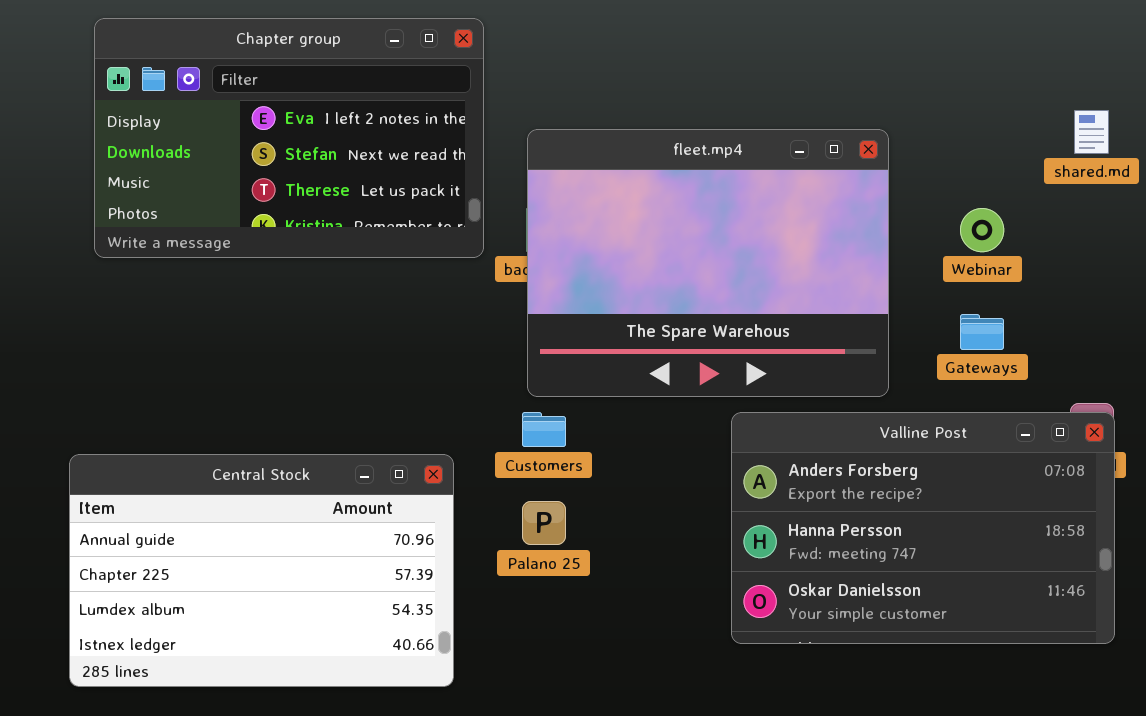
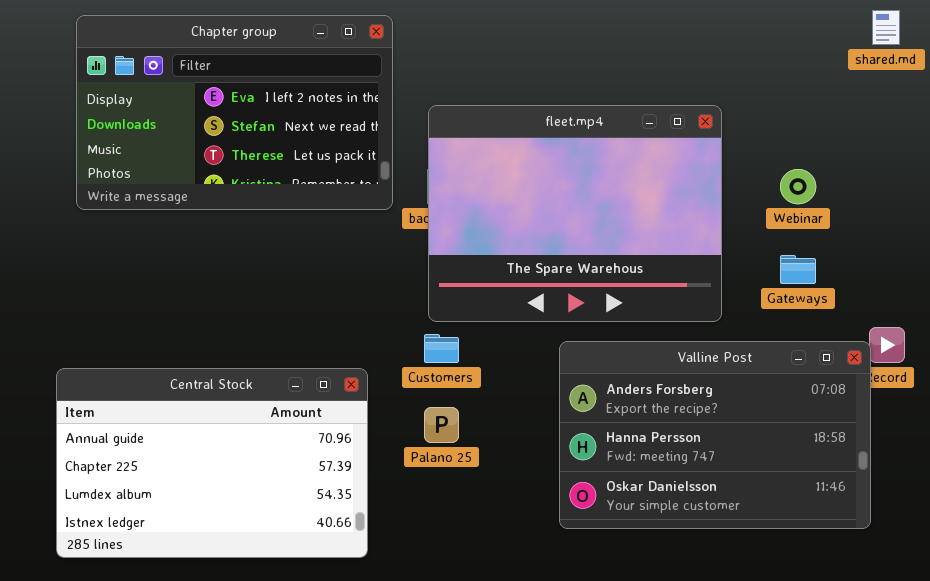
shared.md: [1074,110,1109,154] -> [872,10,900,45], moved
Valline Post: [731,412,1115,644] -> [559,341,871,529], moved

